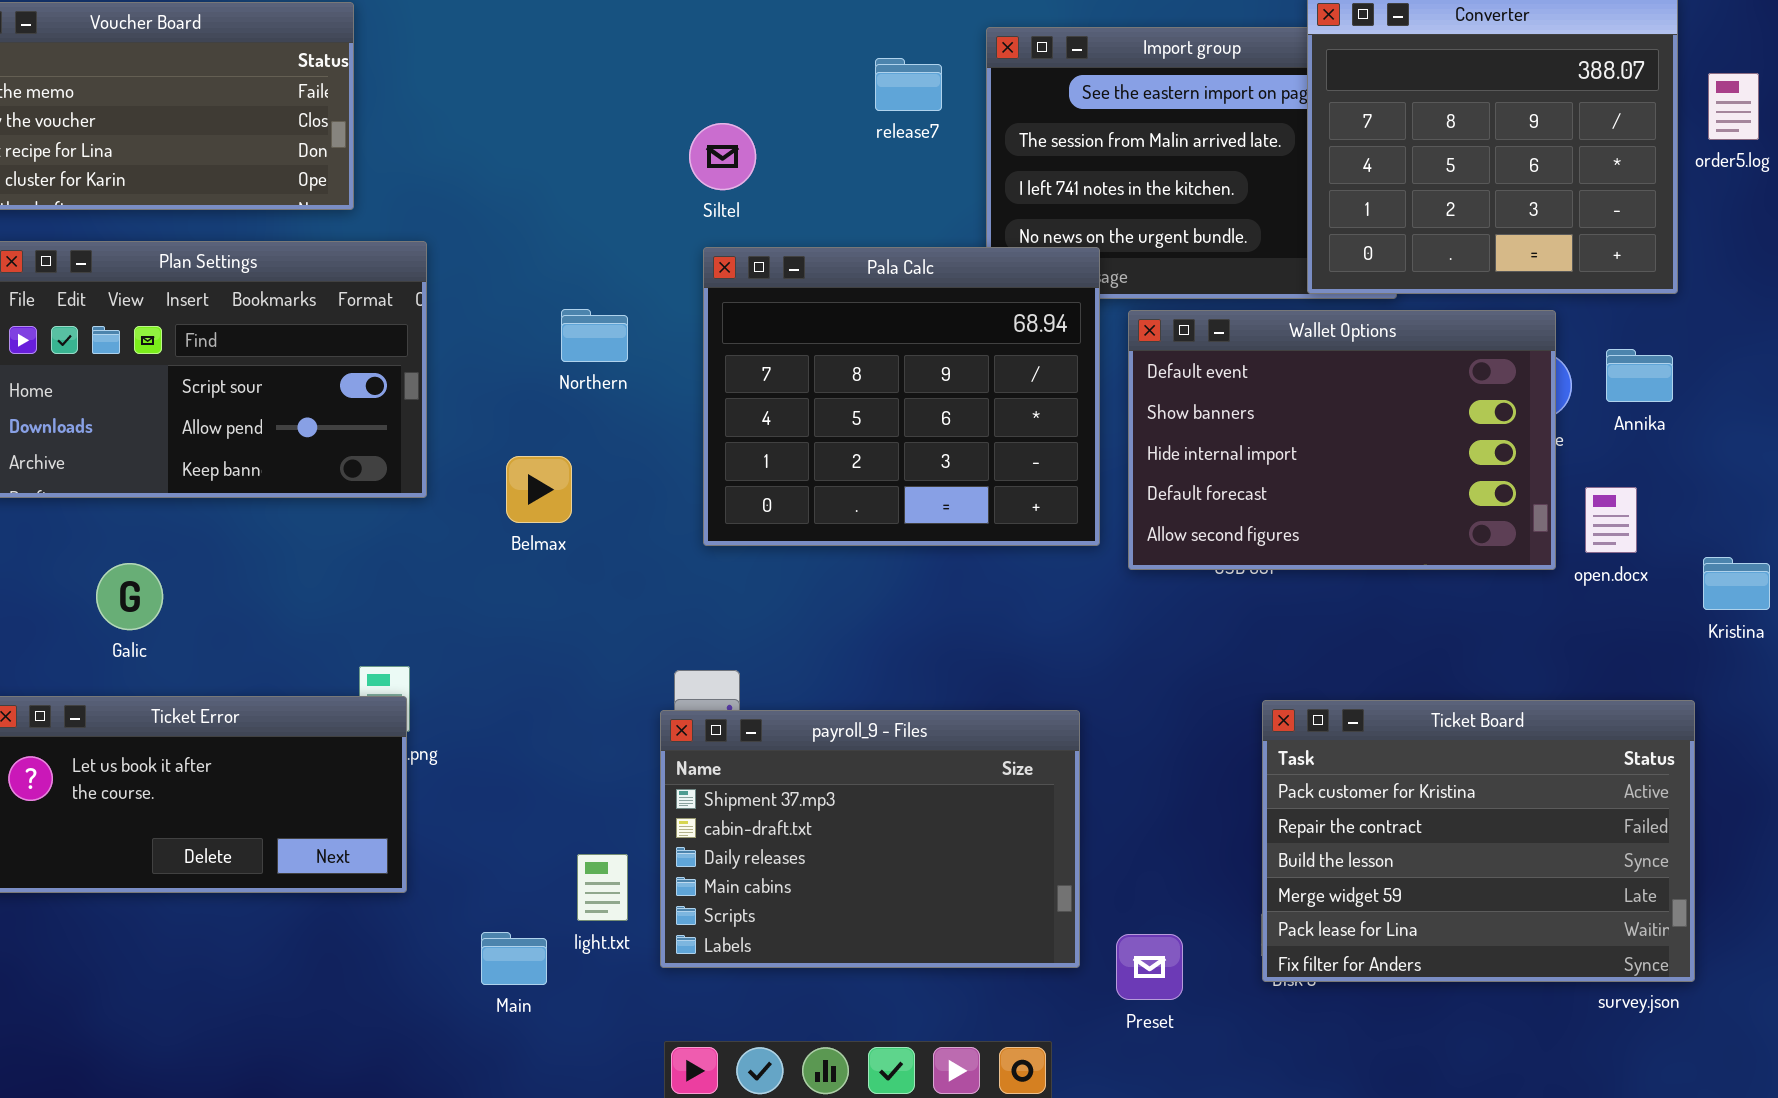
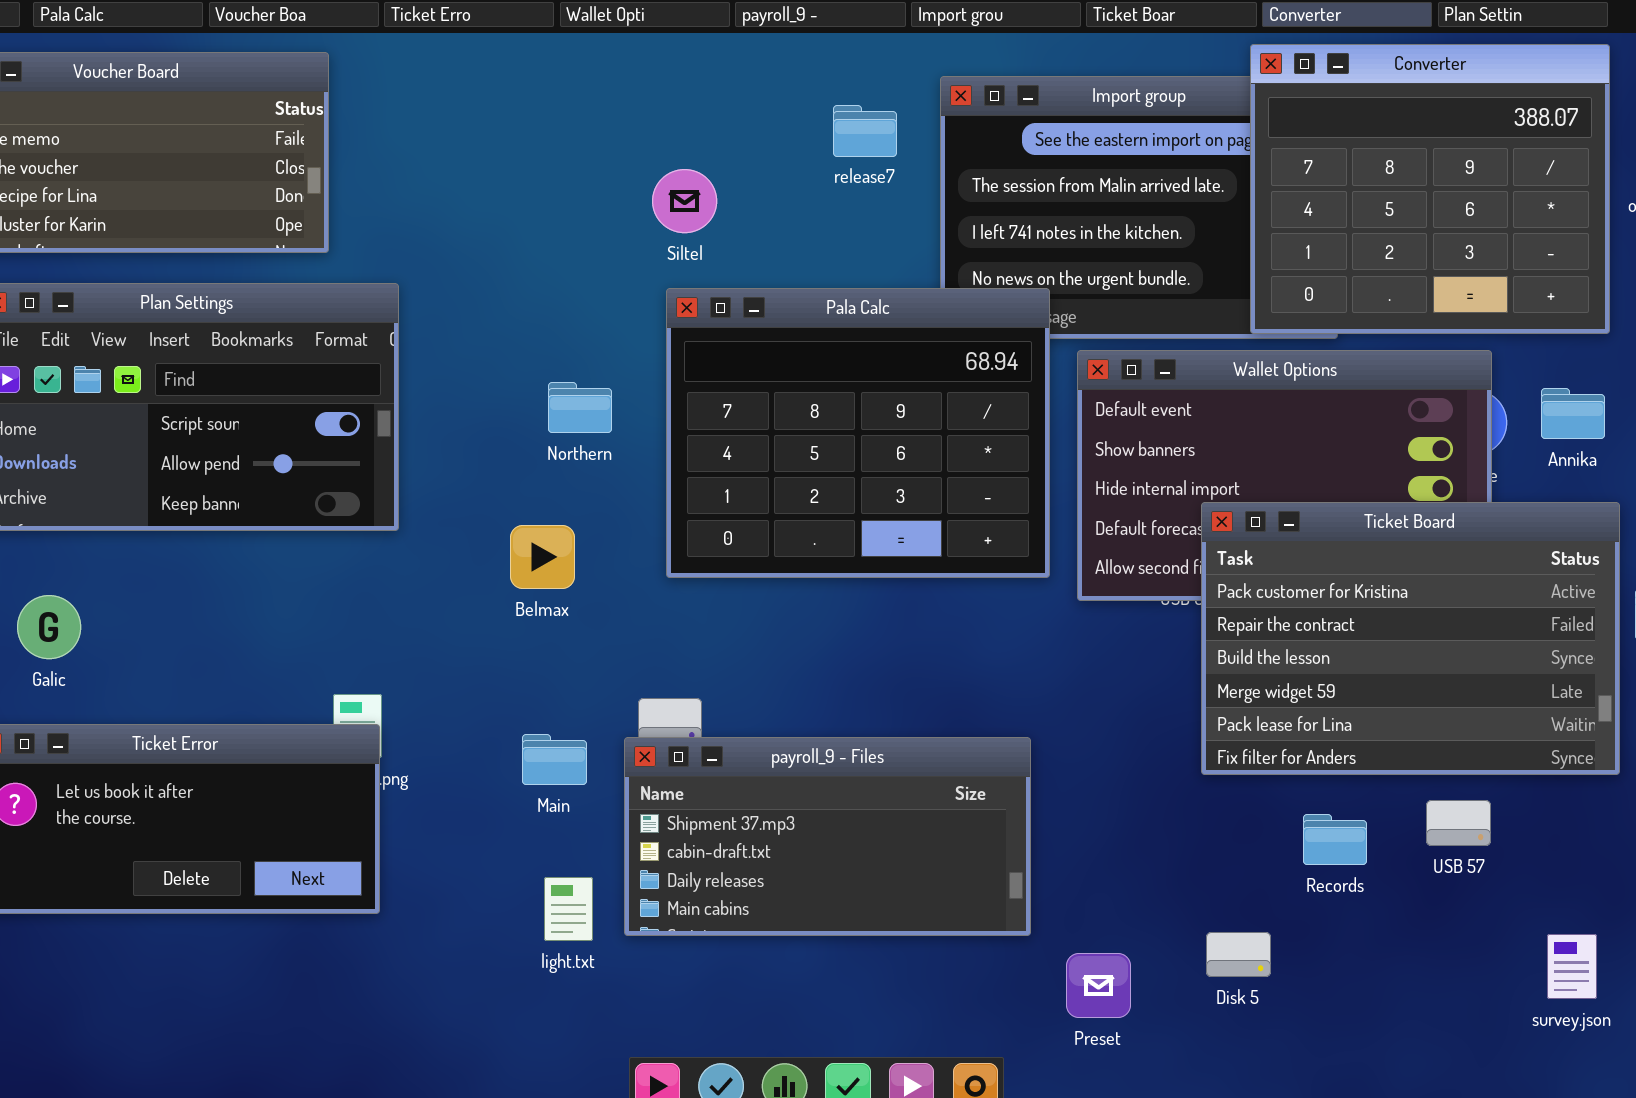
Northern: [561,309,628,362] -> [548,382,612,433], moved
Belmax: [506,456,572,523] -> [510,525,575,589], moved
Galic: [96,563,163,630] -> [17,595,81,659], moved
Ticket Board: [1262,700,1695,982] -> [1201,502,1620,775], moved
payroll_9 - Files: [660,710,1080,968] -> [624,737,1031,936], resized
Main: [481,932,547,985] -> [522,734,587,785], moved

